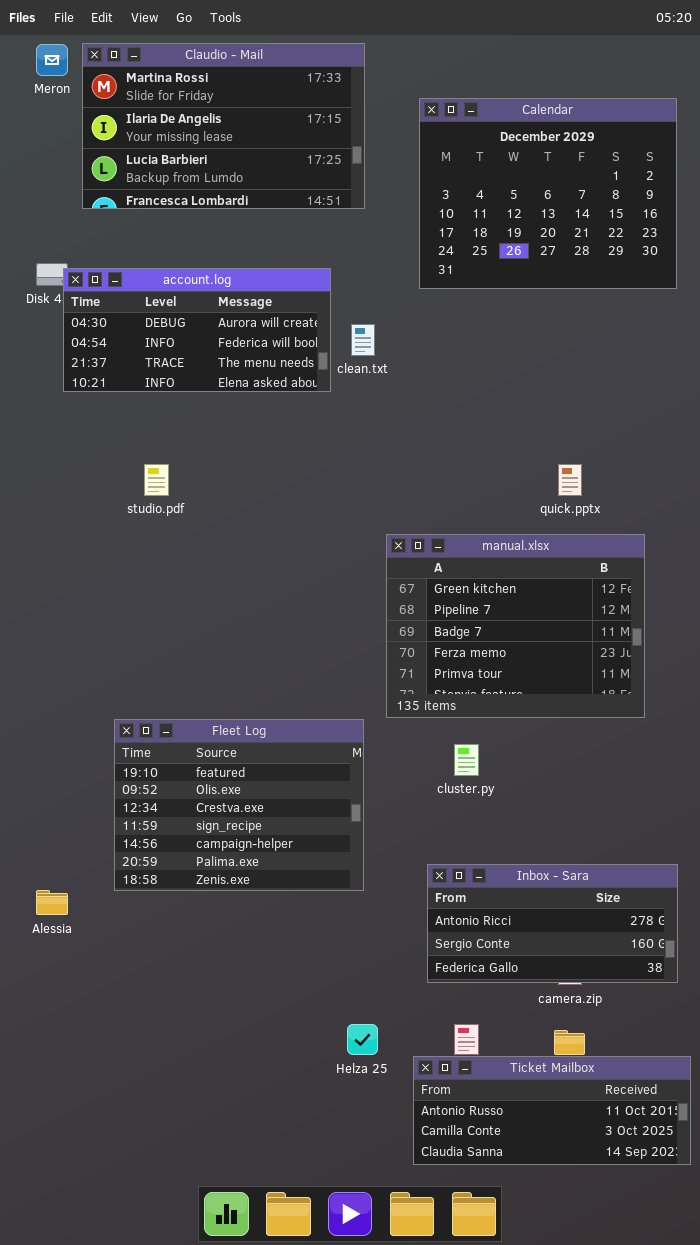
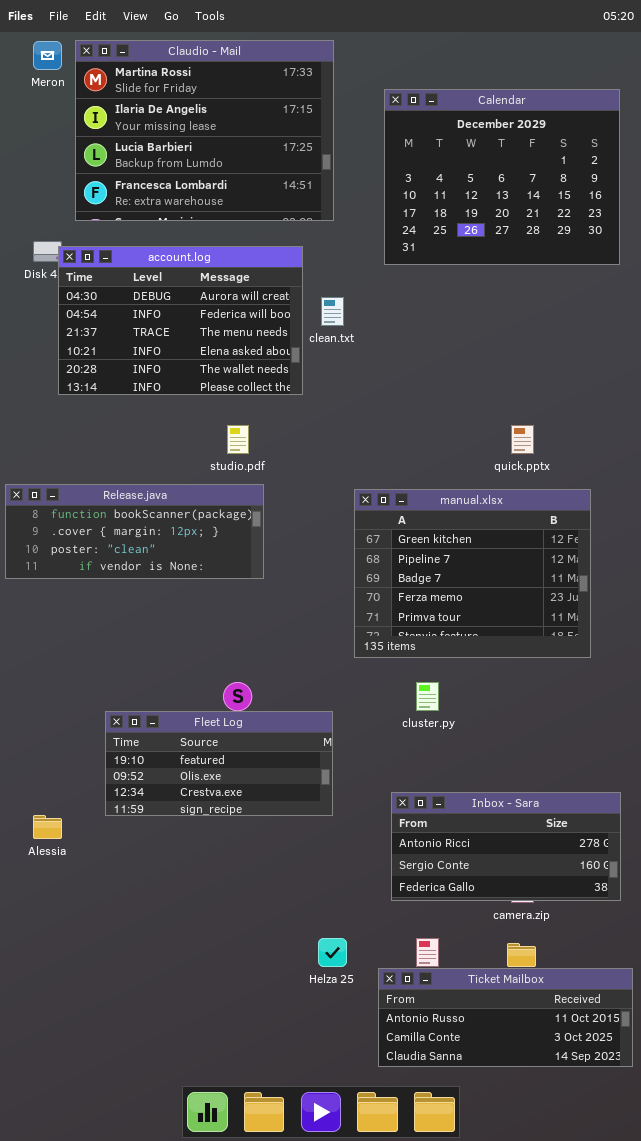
Claudio - Mail: [82,43,365,209] -> [75,40,334,221], resized
account.log: [63,268,331,392] -> [58,246,303,395], resized
studio.pdf: [144,464,169,496] -> [227,425,249,454], moved
Release.java: none -> [5,484,264,579], opened
Fleet Log: [114,719,364,891] -> [105,711,333,816], resized

